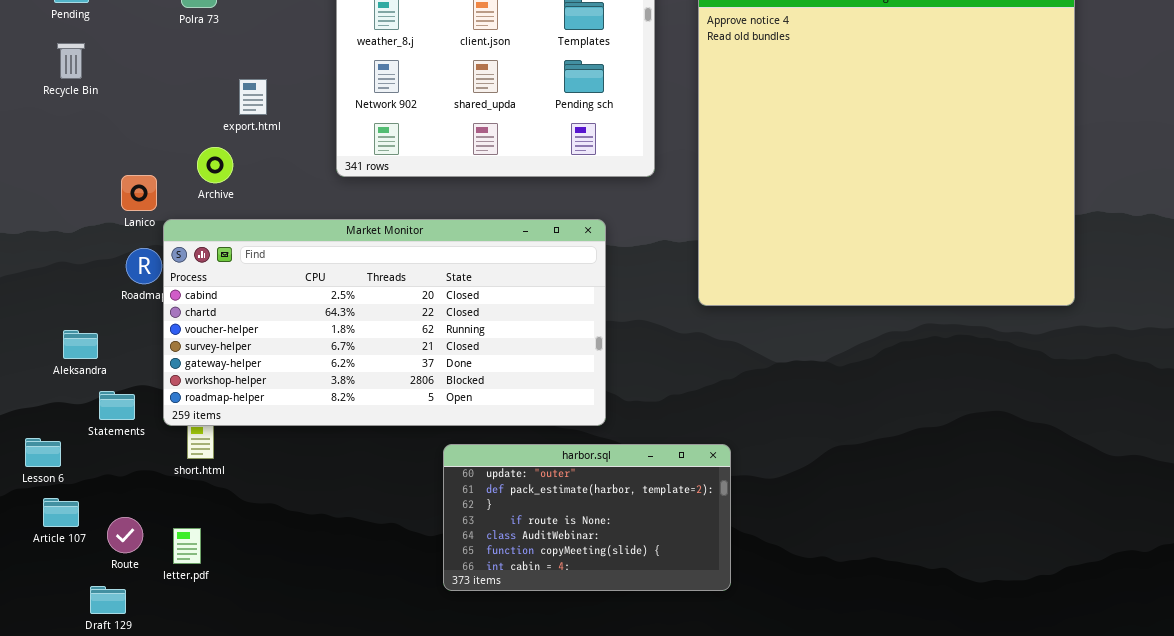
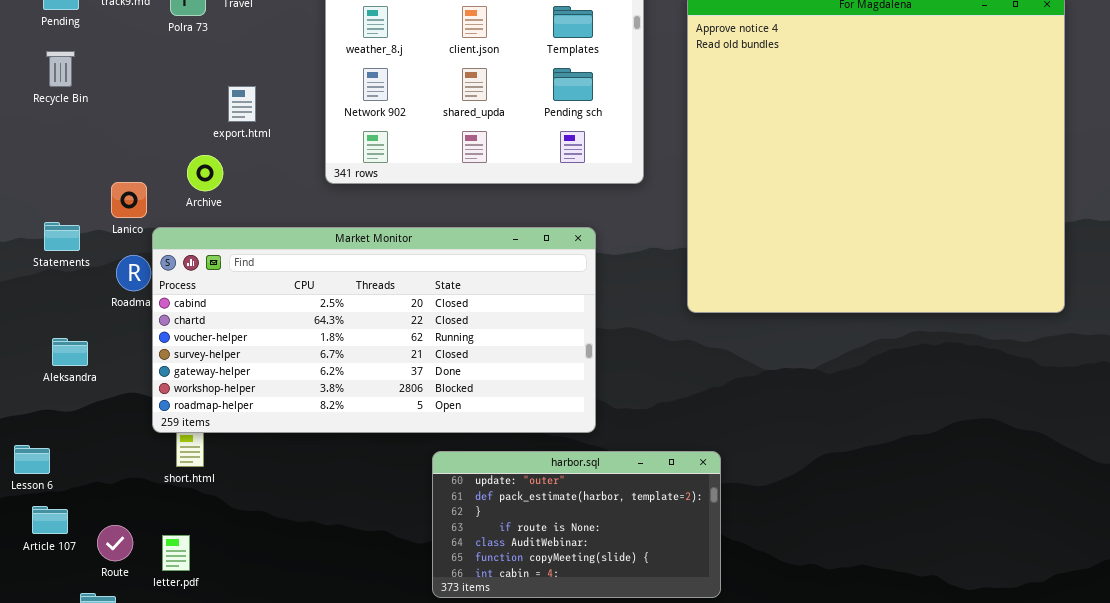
Statements: [99,391,135,420] -> [44,222,80,251], moved

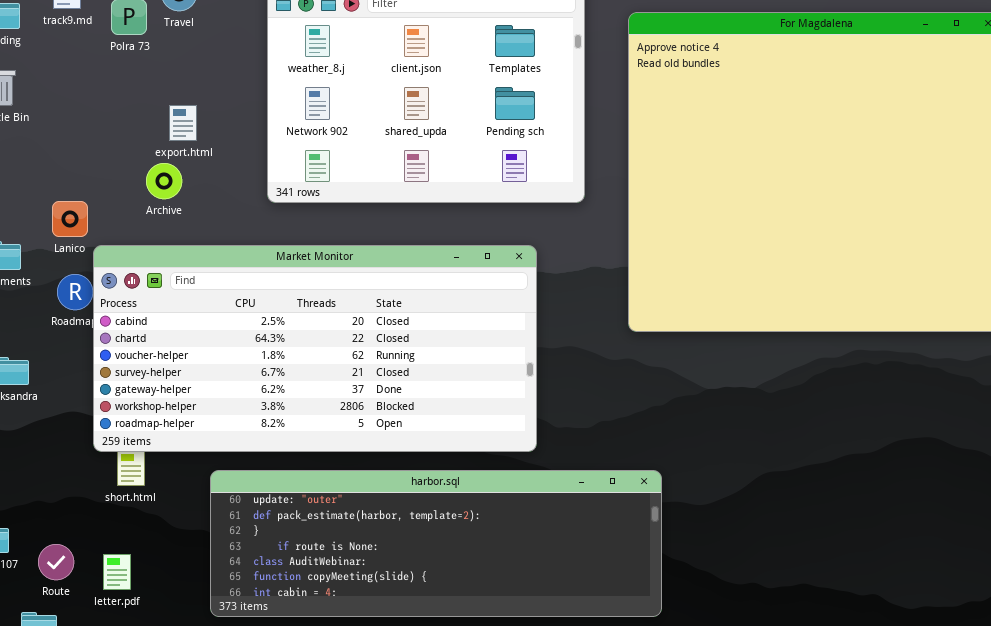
Archive: [187,155,223,191] -> [146,163,182,199], moved
harbor.sql: [432,451,721,598] -> [210,470,662,617], resized

